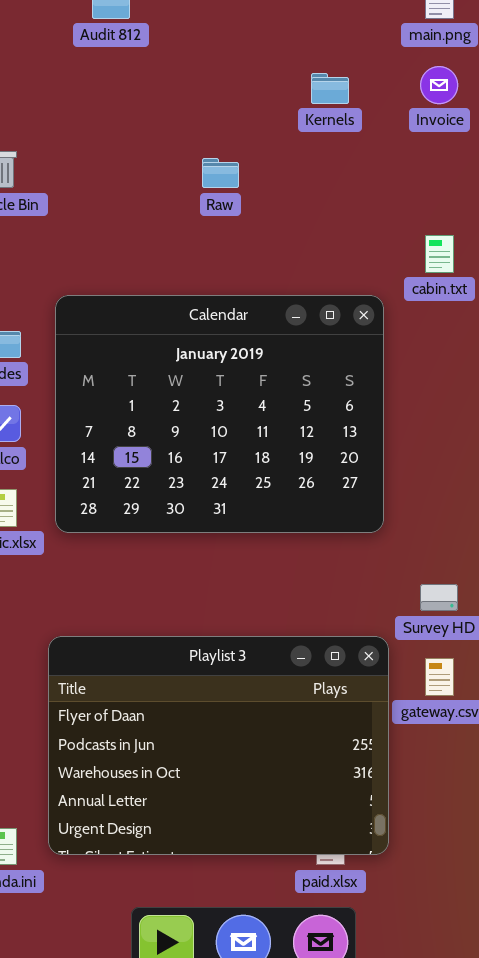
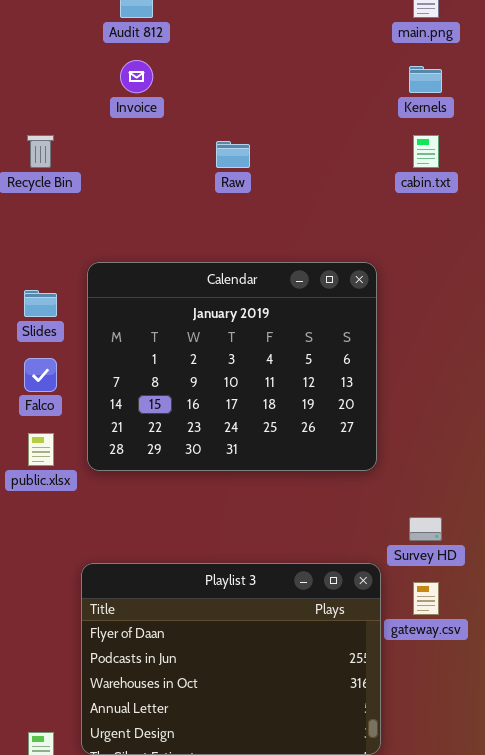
Invoice: [420,66,458,104] -> [120,60,153,93], moved
Kernels: [311,73,349,104] -> [409,66,442,93], moved
cabin.txt: [425,235,454,273] -> [413,135,439,168], moved

